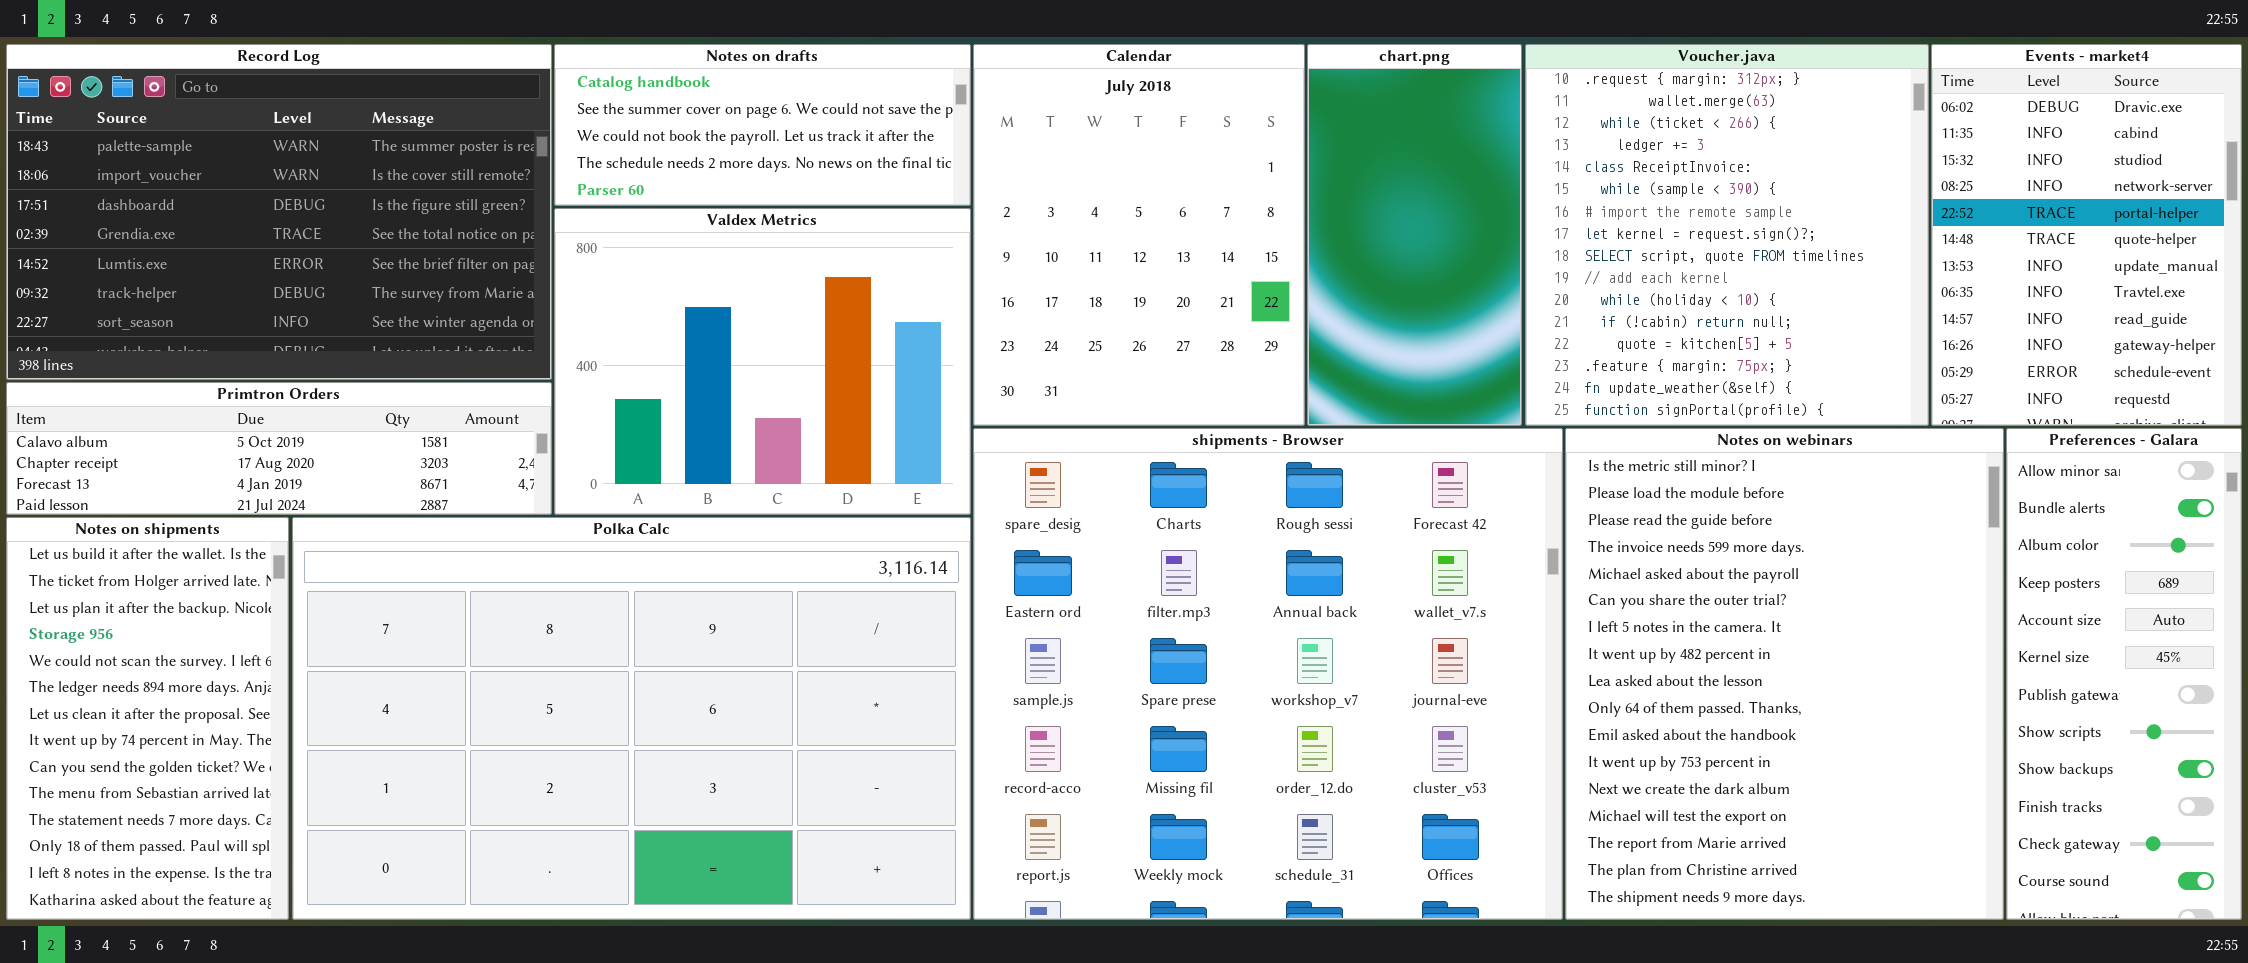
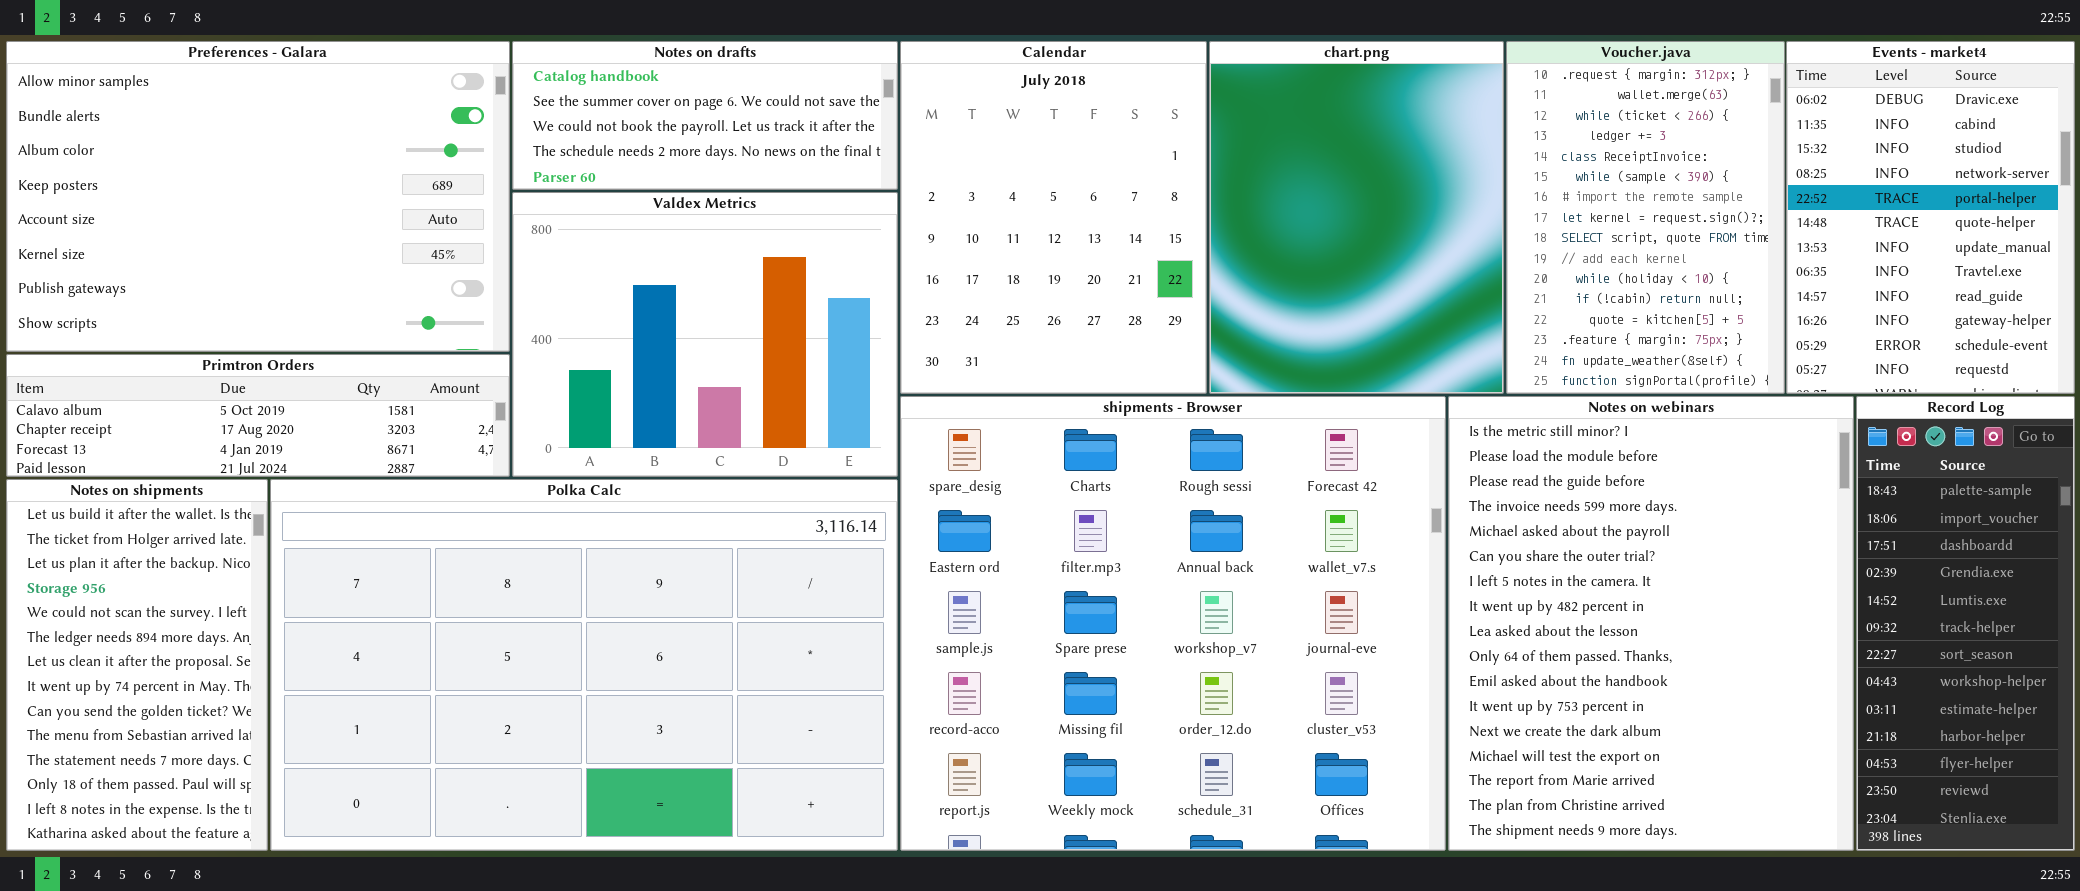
Record Log: [6,44,552,380] -> [1856,396,2075,851], moved, resized
chart.png: [1307,44,1522,426] -> [1209,41,1504,394], resized
Voucher.java: [1525,44,1929,426] -> [1506,41,1785,394], resized
Preferences - Galara: [2006,428,2242,920] -> [6,41,510,352], moved, resized

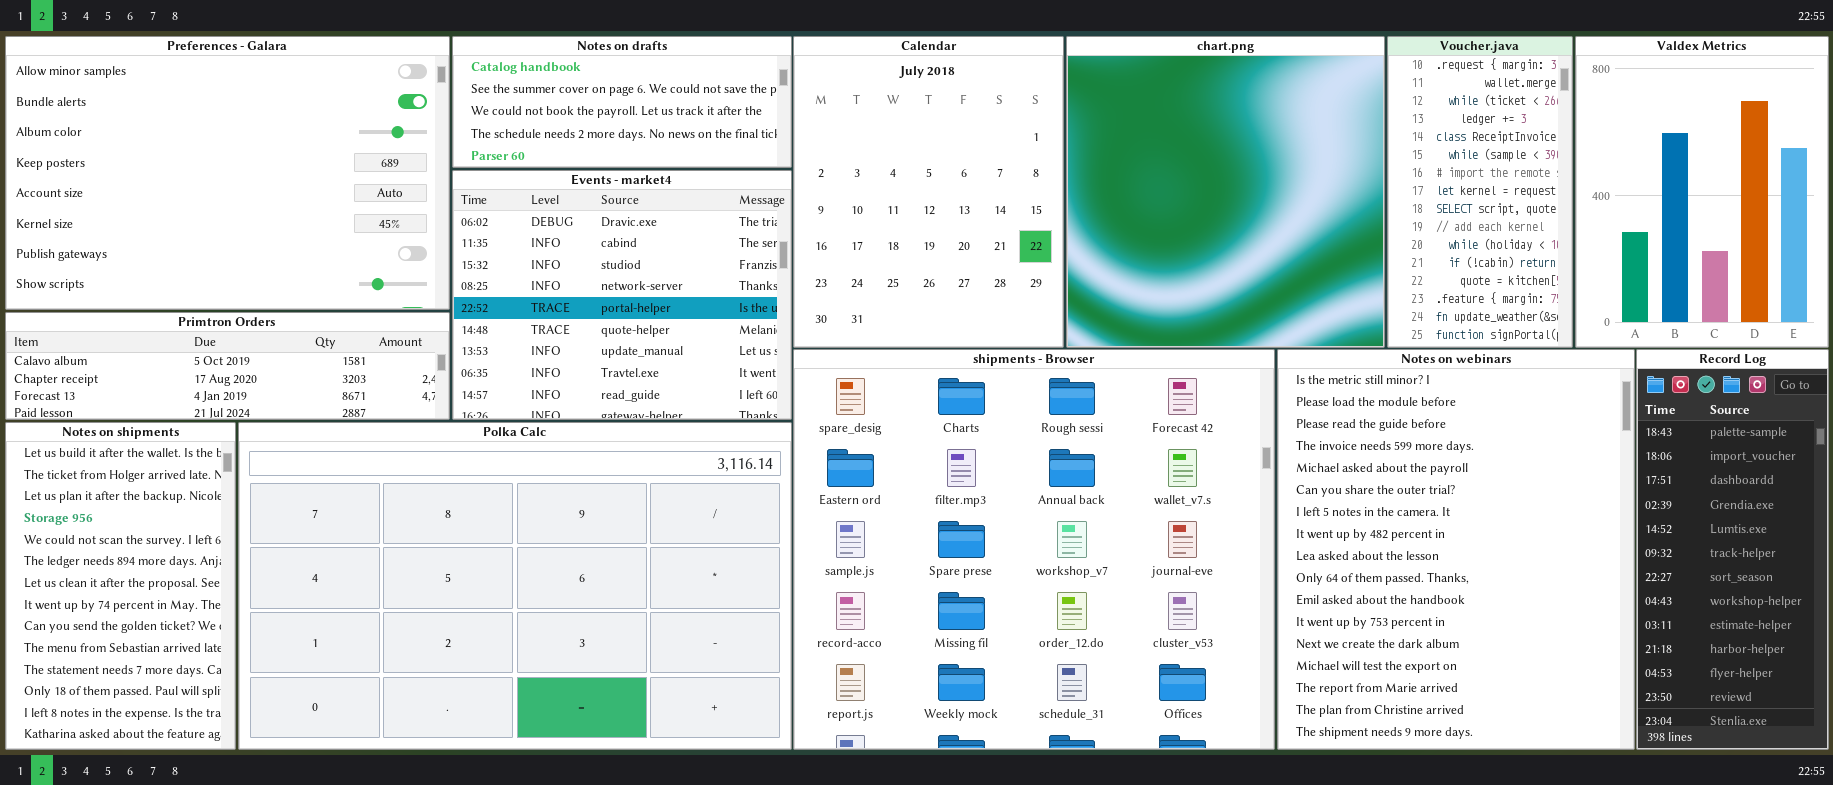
chart.png: [1209,41,1504,394] -> [1066,36,1385,348], resized
Voucher.java: [1506,41,1785,394] -> [1387,36,1573,348], resized
Events - market4: [1786,41,2075,394] -> [452,170,792,420], moved, resized
Valdex Metrics: [512,192,898,477] -> [1575,36,1829,348], moved, resized

